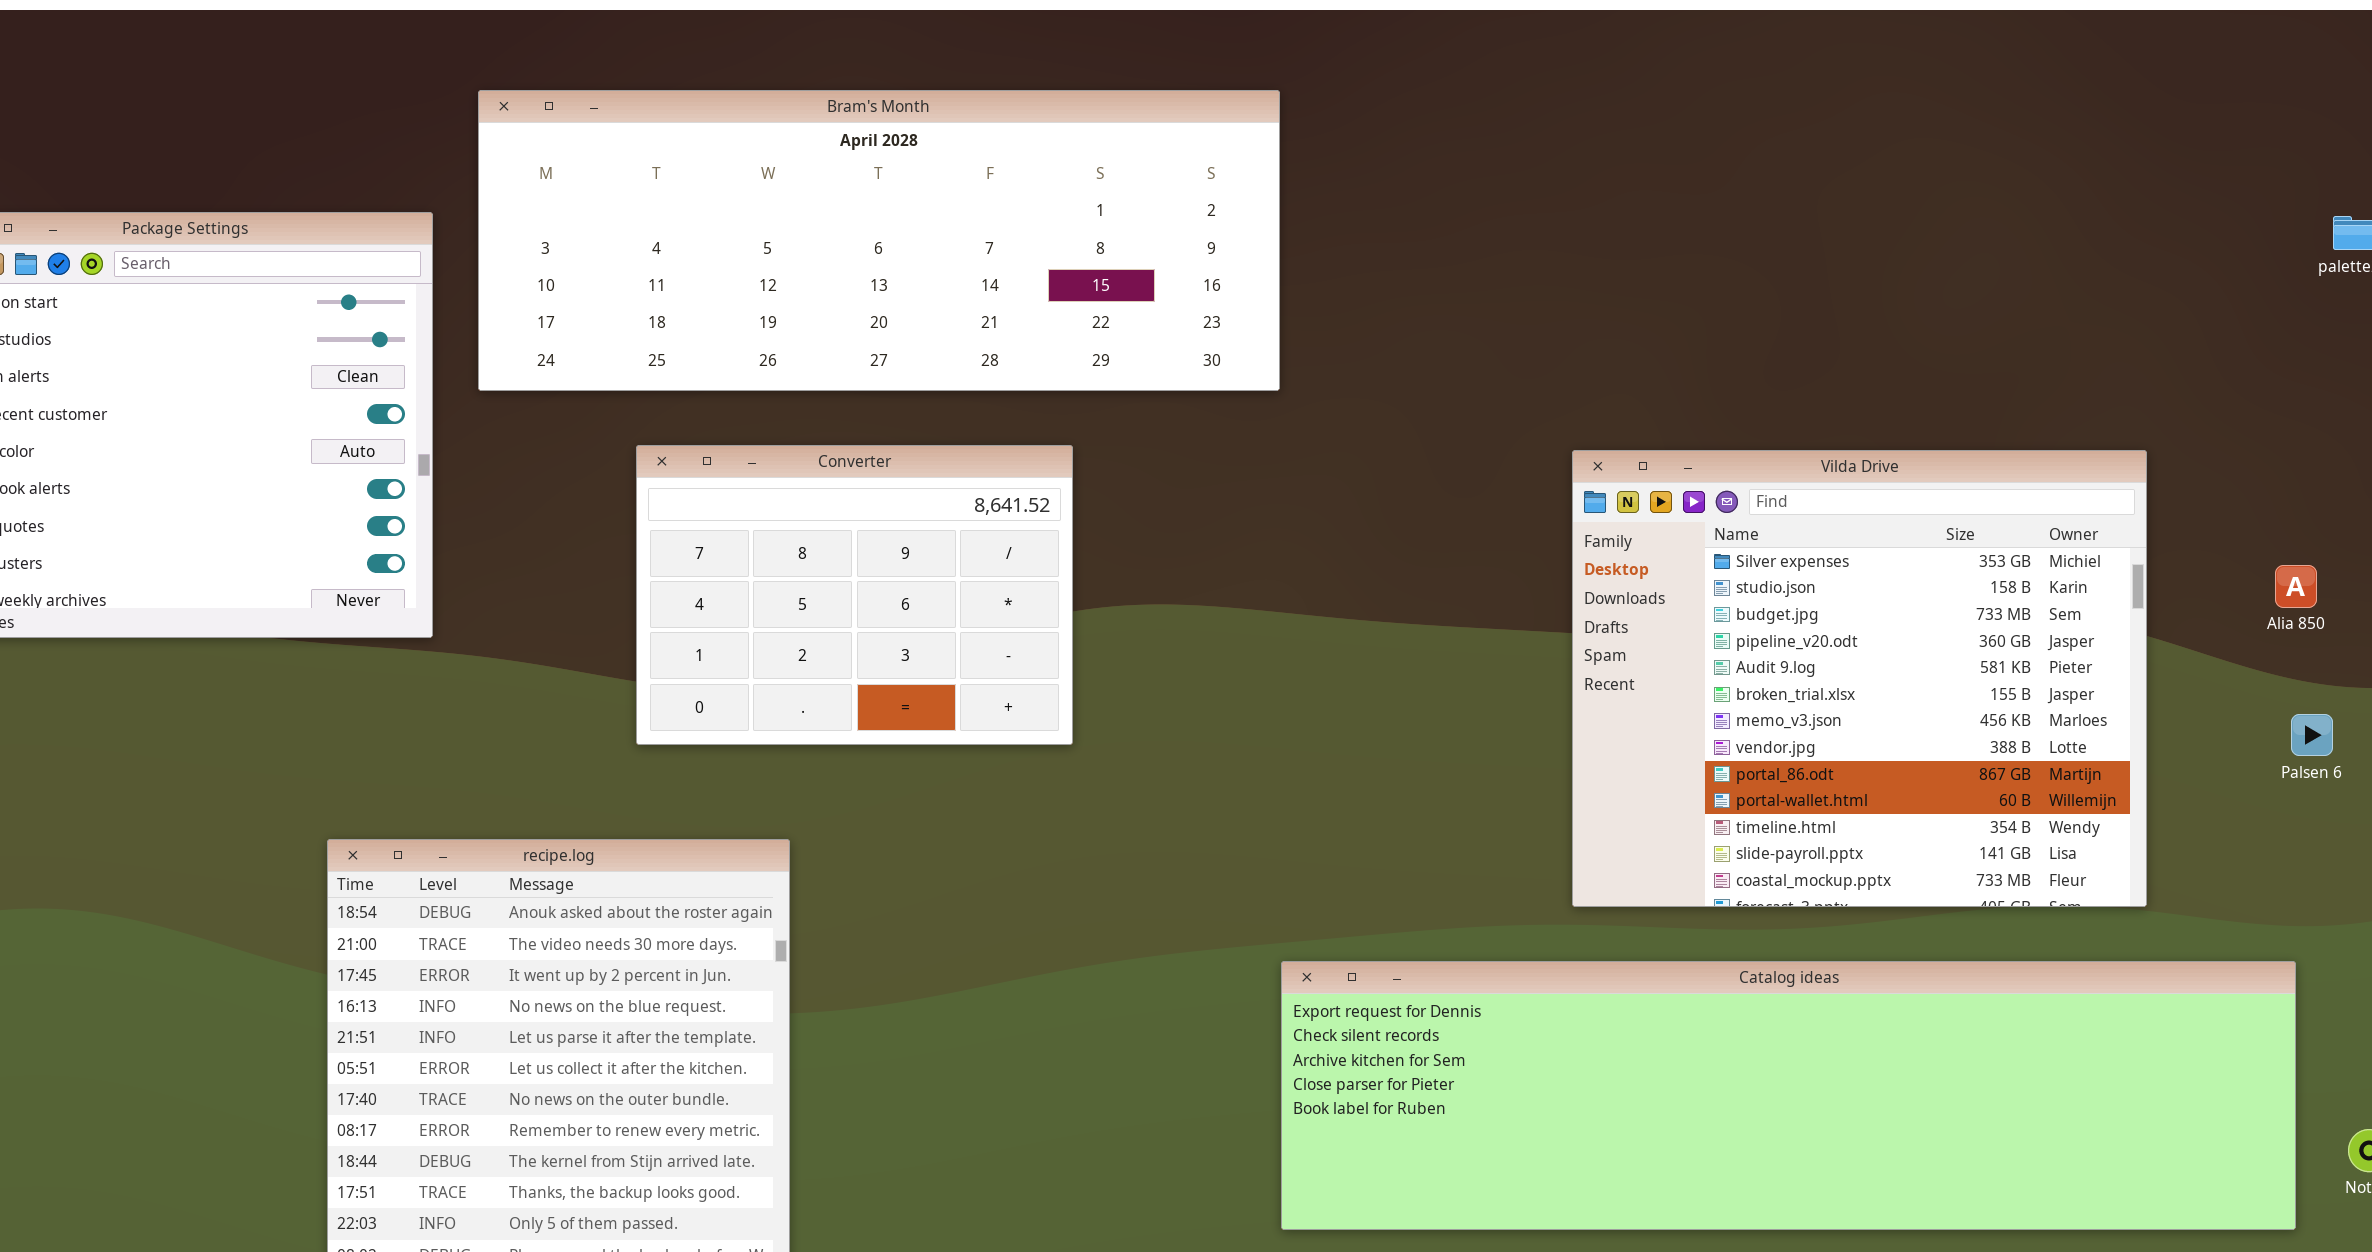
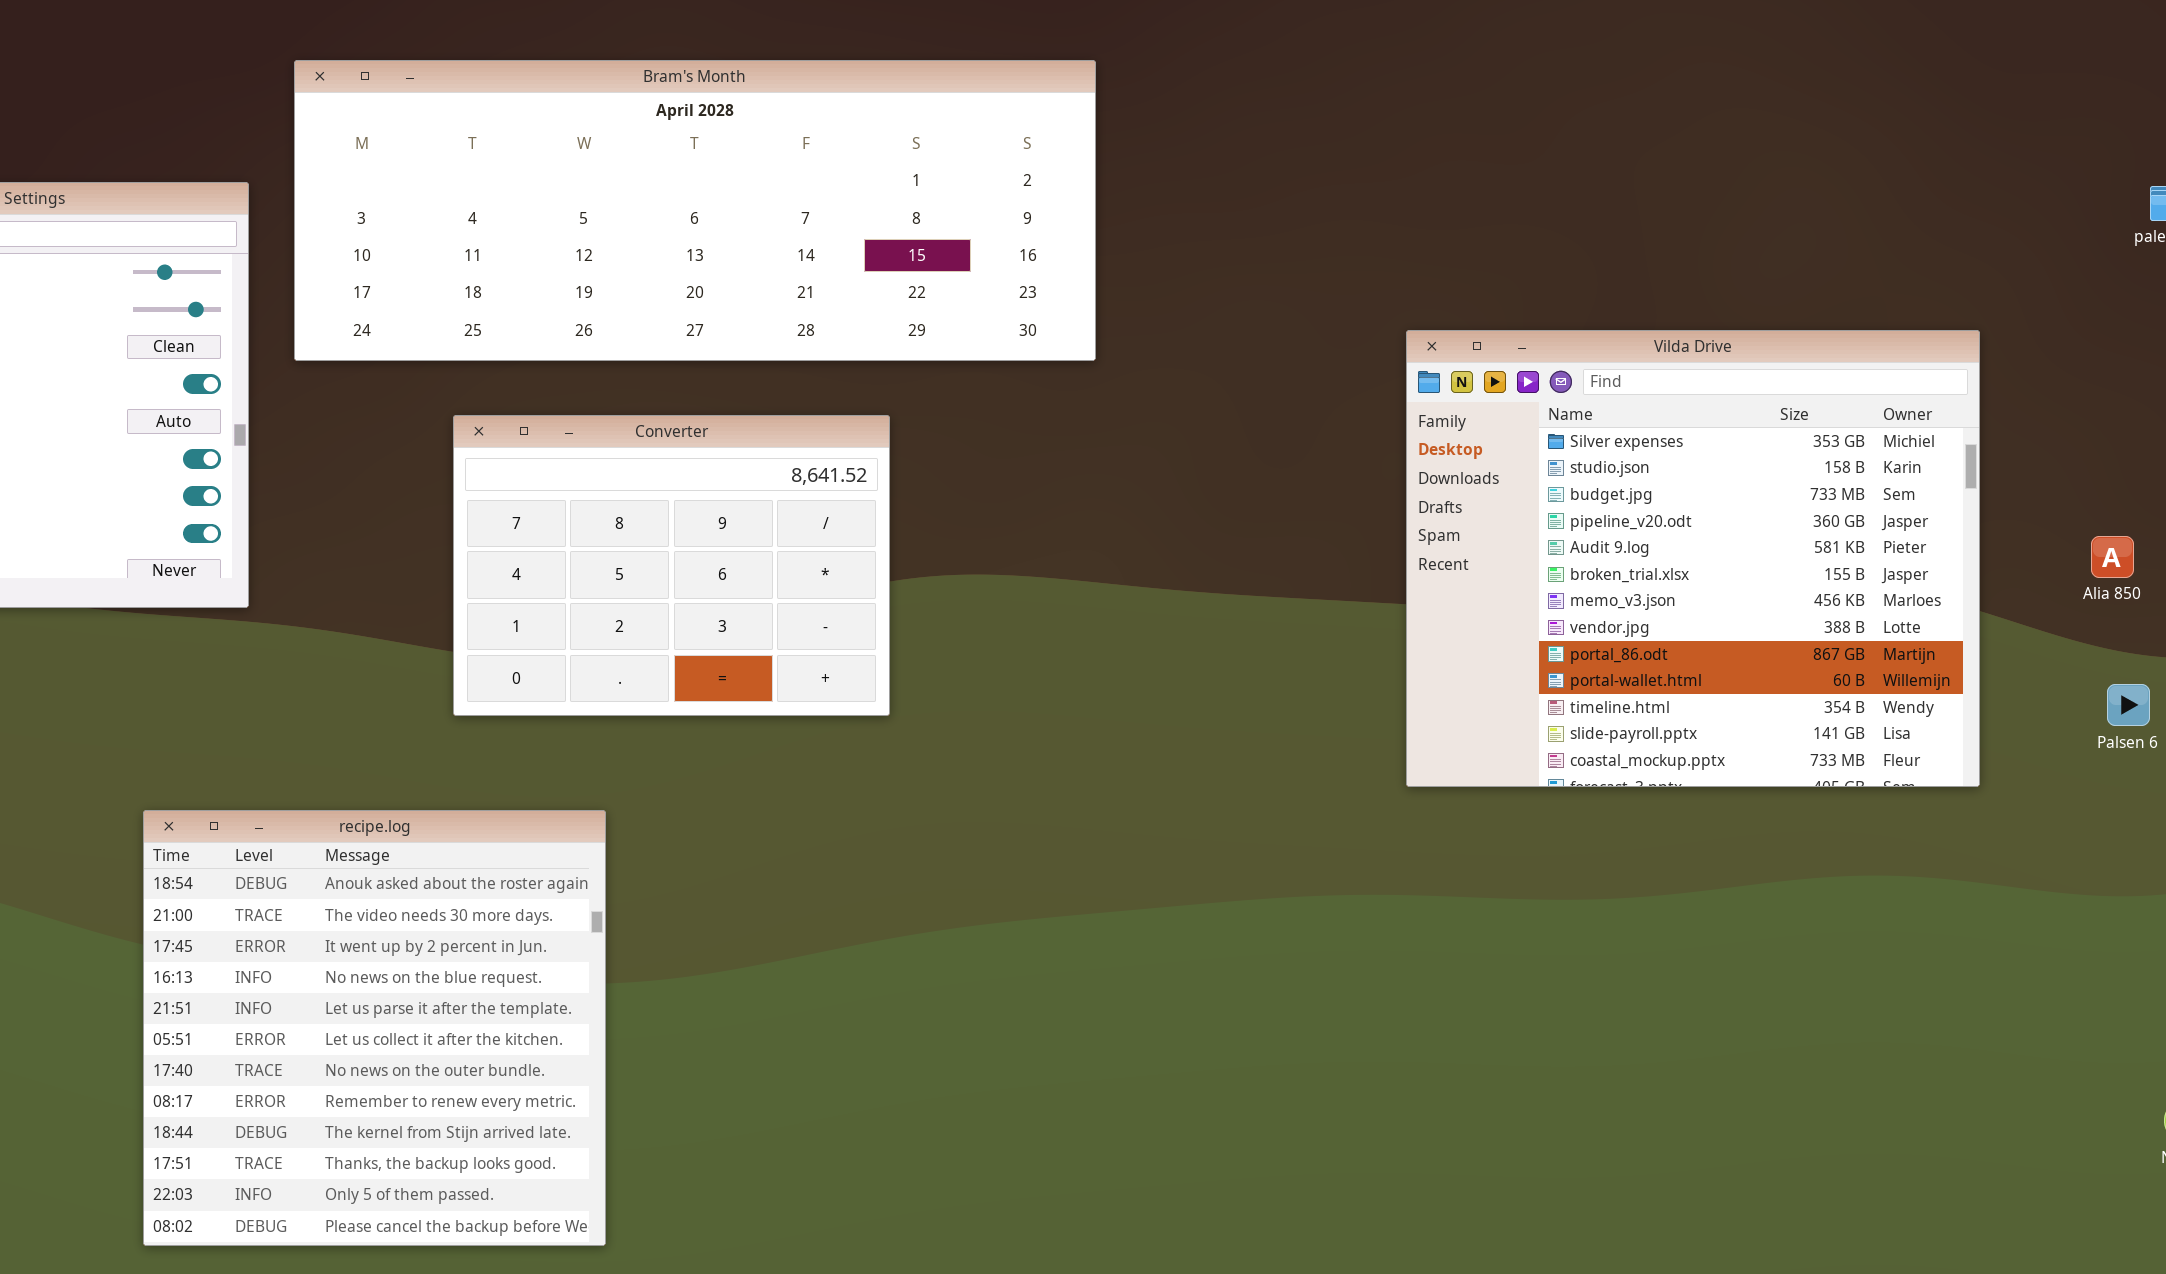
Vilda Drive: [1572,450,2147,907] -> [1406,330,1980,787], moved
Catalog ideas: [1281,961,2296,1230] -> none, closed

